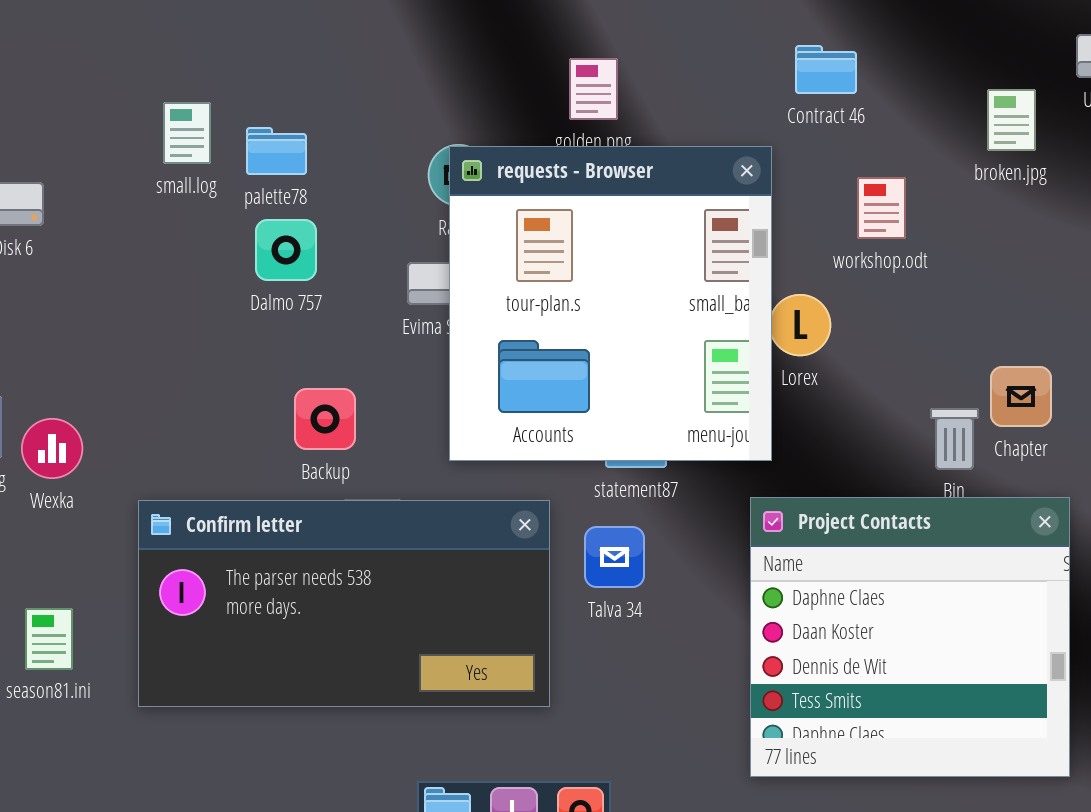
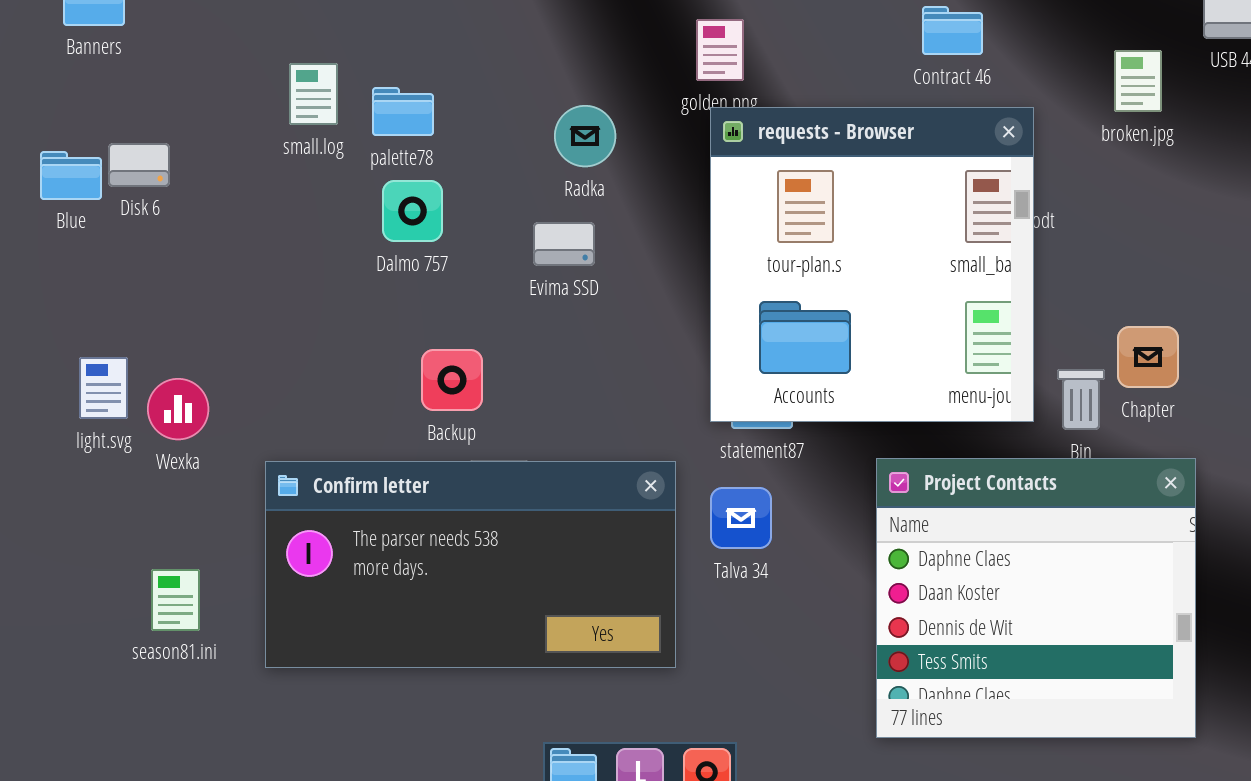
requests - Browser: [449,146,772,461] -> [710,107,1034,422], moved

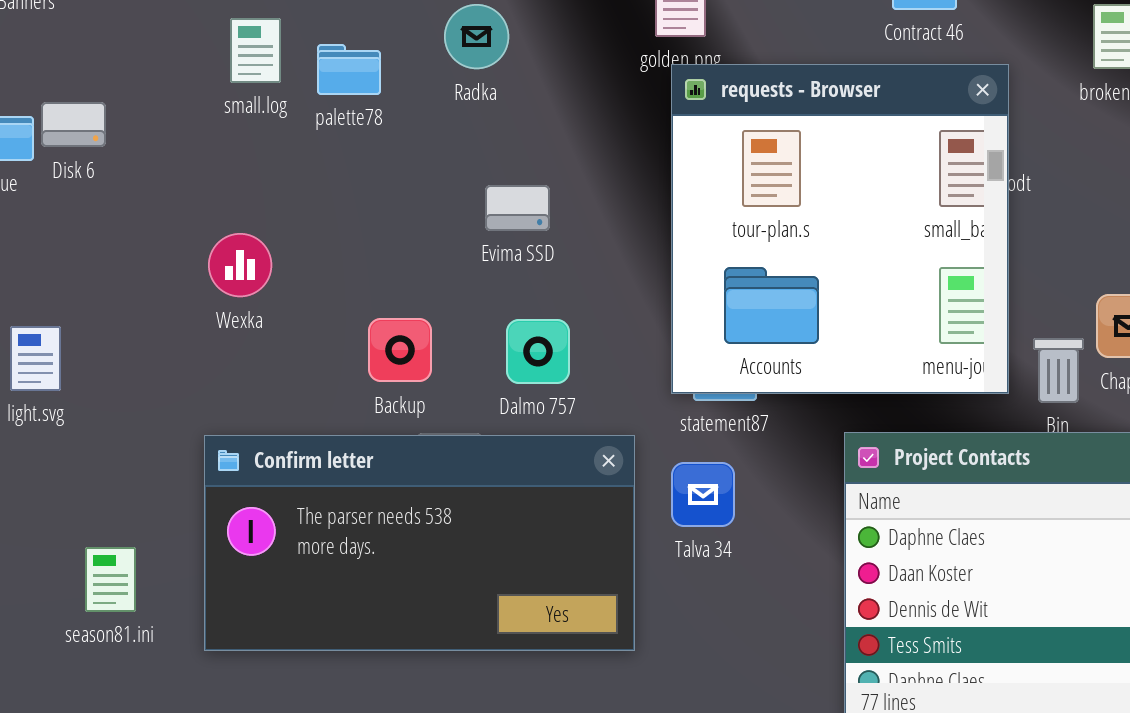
Radka: [554,105,616,167] -> [444,4,509,69], moved
Dalmo 757: [382,180,443,242] -> [506,319,570,384], moved
Wexka: [147,378,209,440] -> [208,233,272,297], moved

